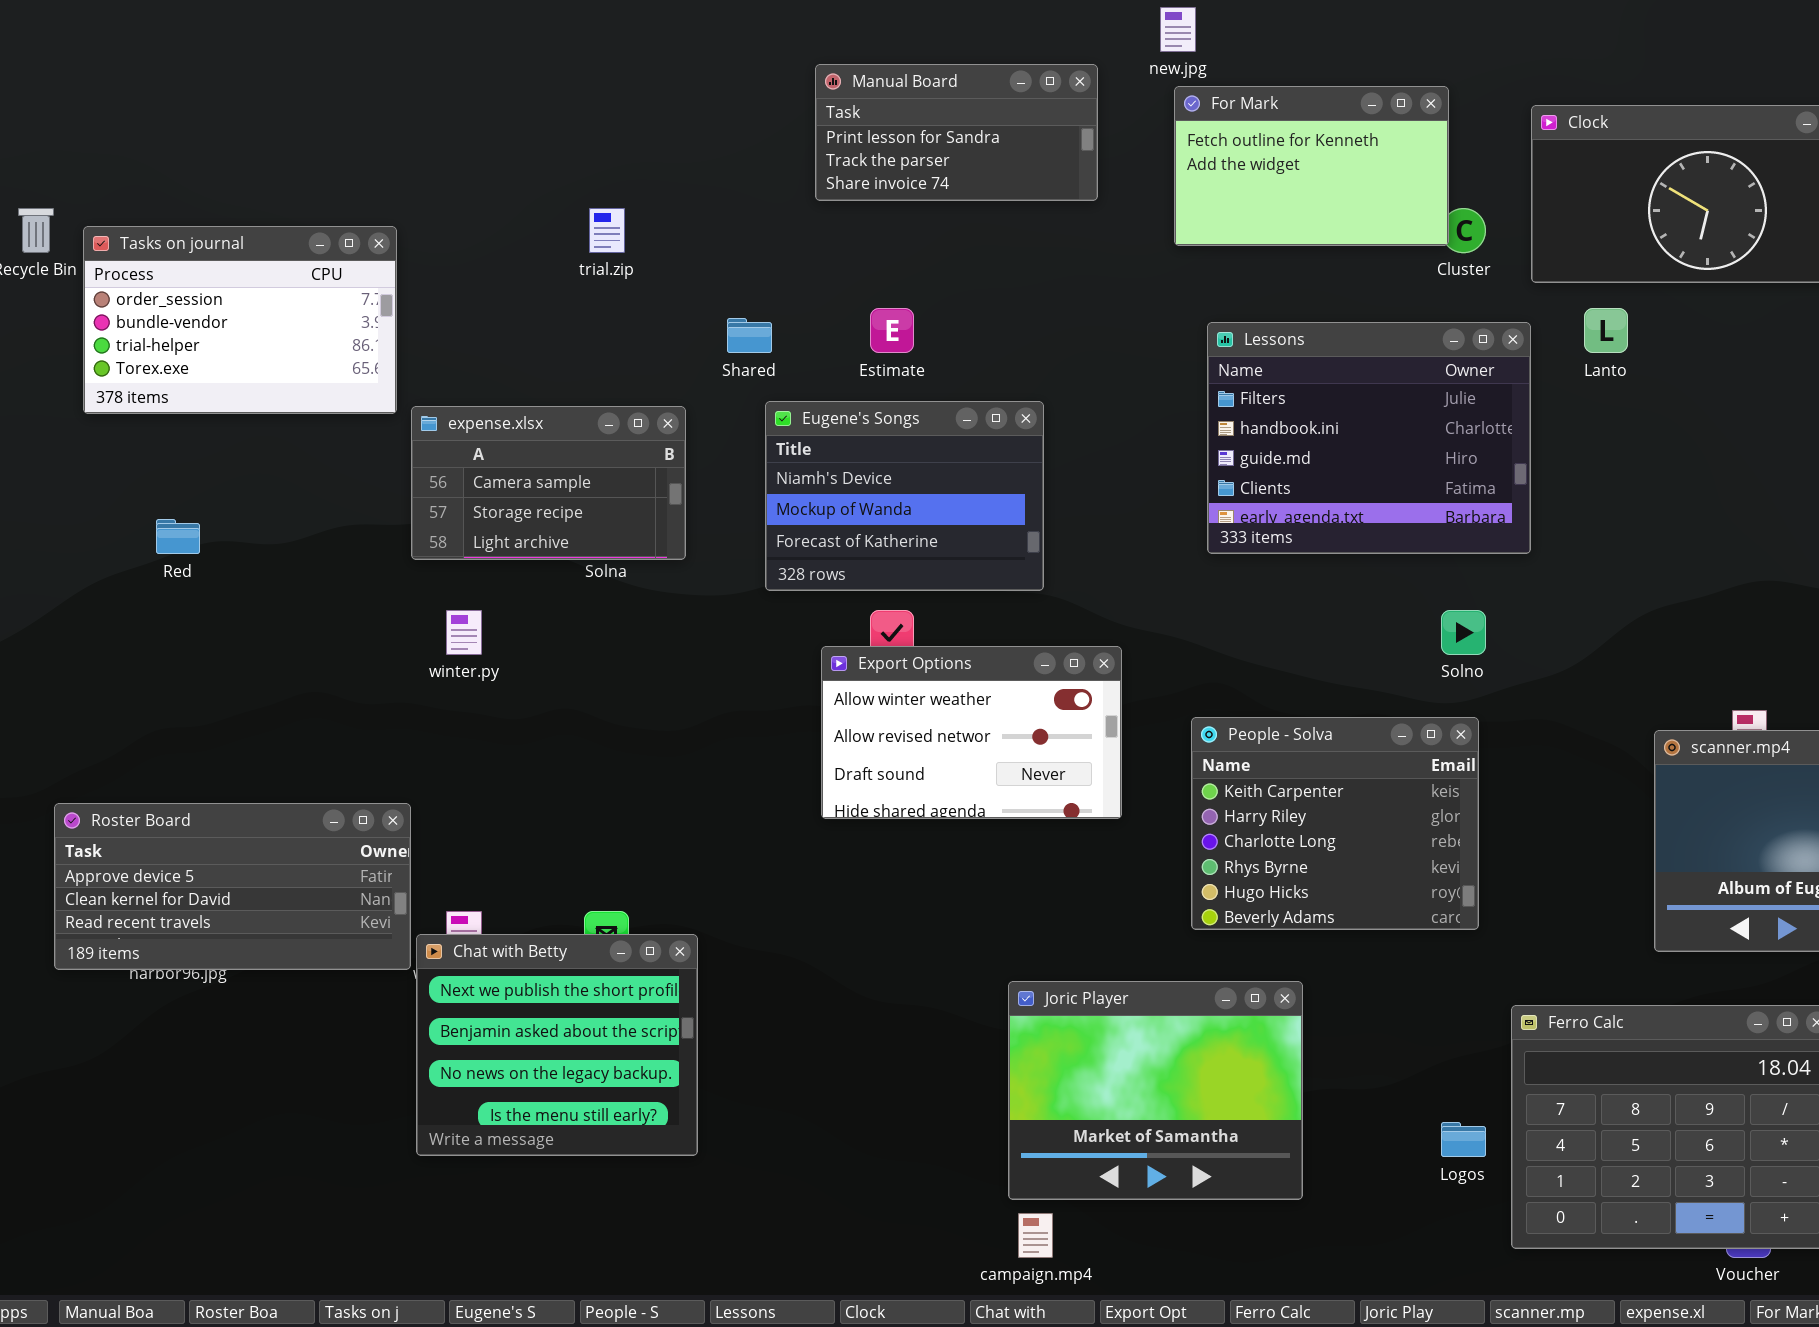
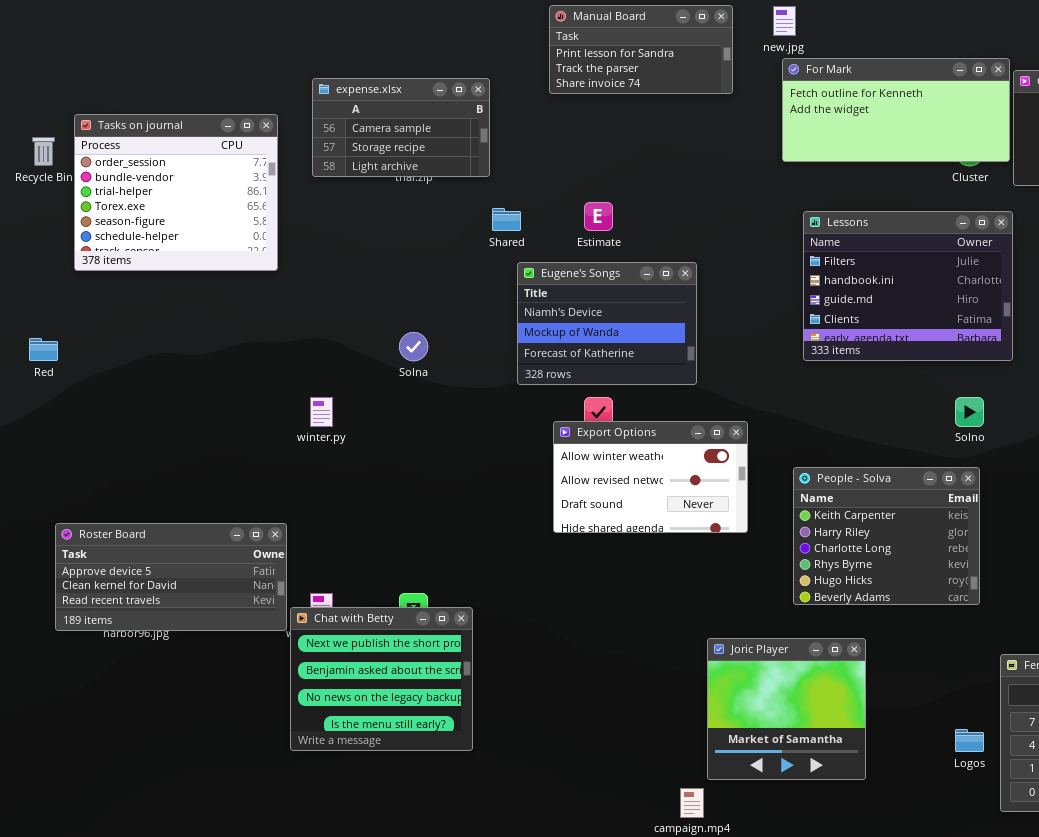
Manual Board: [815,64,1098,201] -> [549,5,733,94], moved
For Mark: [1174,86,1449,246] -> [782,58,1010,162], resized
Tasks on journal: [83,226,397,414] -> [74,114,278,271], resized
expense.xlsx: [411,406,686,560] -> [312,78,490,177], moved
Red: [156,519,200,554] -> [29,338,58,361], moved
Joric Player: [1008,981,1303,1200] -> [707,638,866,780], resized

